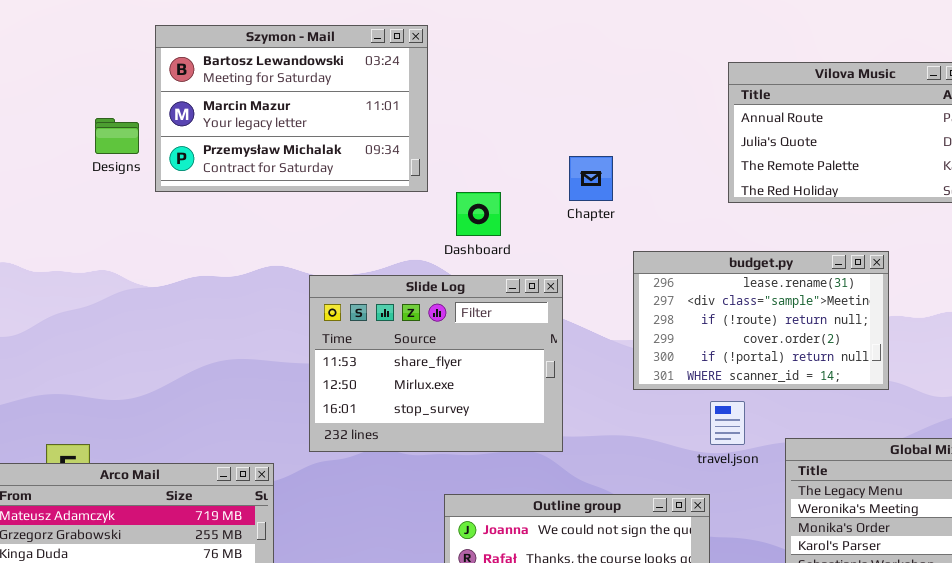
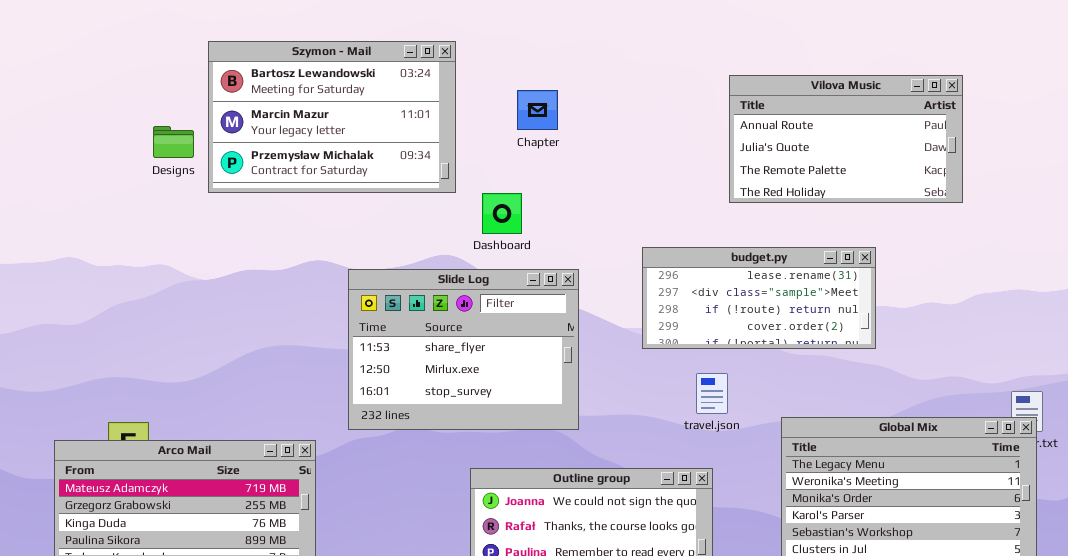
Chapter: [569,156,613,201] -> [517,90,558,130], moved
budget.py: [633,251,889,390] -> [642,247,876,349], resized
travel.json: [710,401,745,445] -> [696,373,728,414], moved

